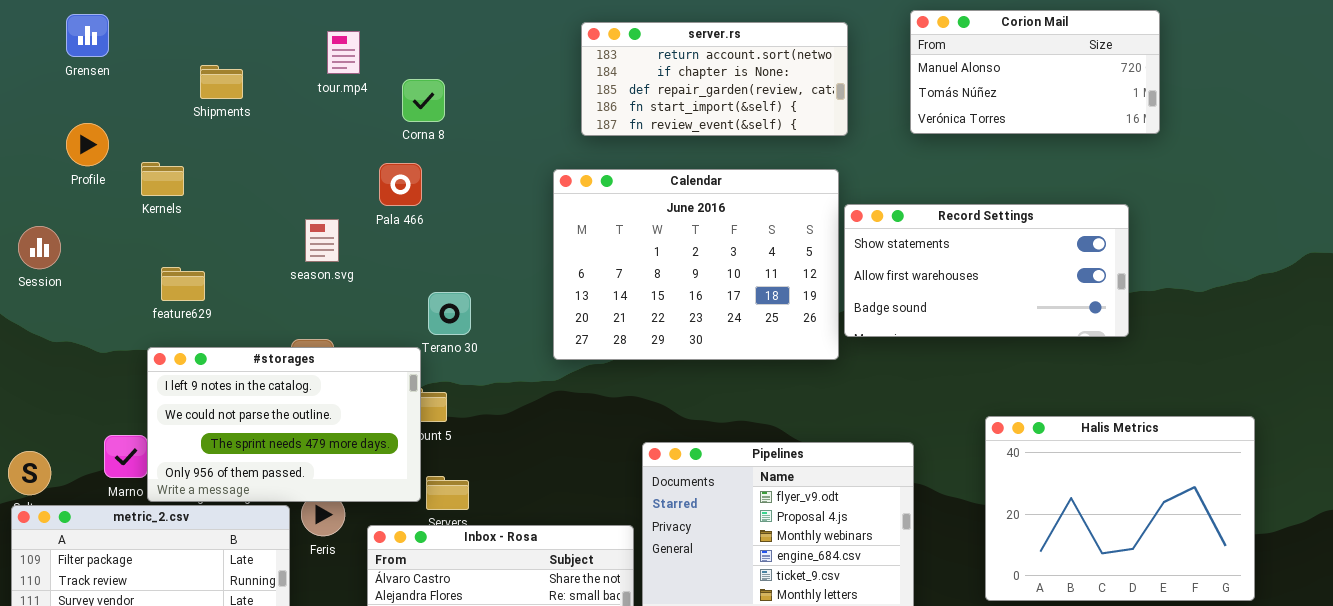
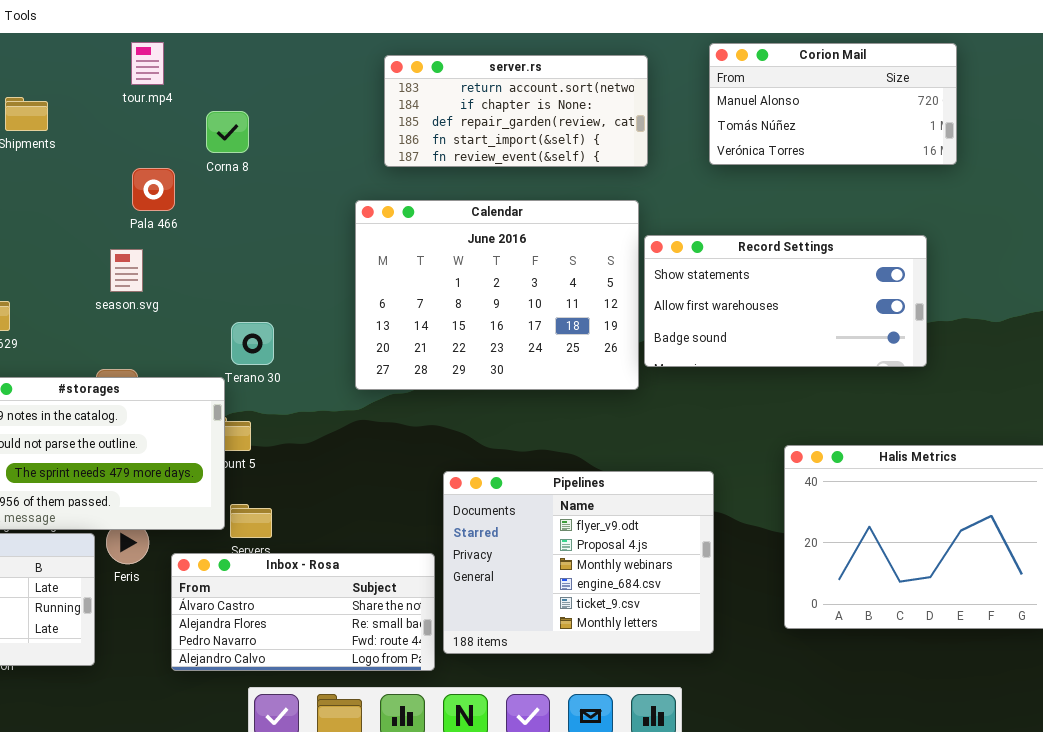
tour.mp4: [327,31,360,74] -> [131,42,164,85], moved
Pala 466: [379,163,422,206] -> [132,168,175,211], moved

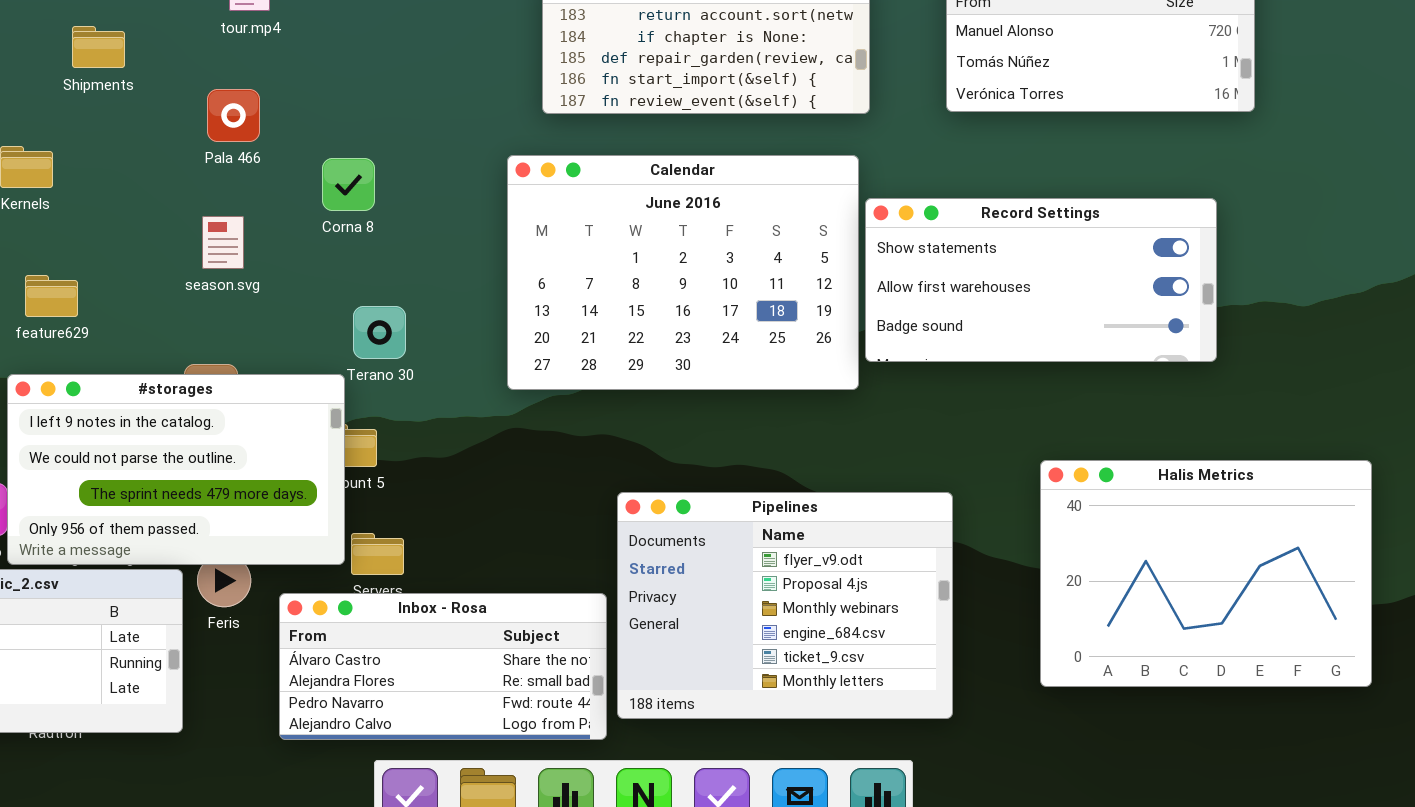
Corna 8: [206,111,249,153] -> [322,158,375,211], moved
Pala 466: [132,168,175,211] -> [207,89,260,142], moved

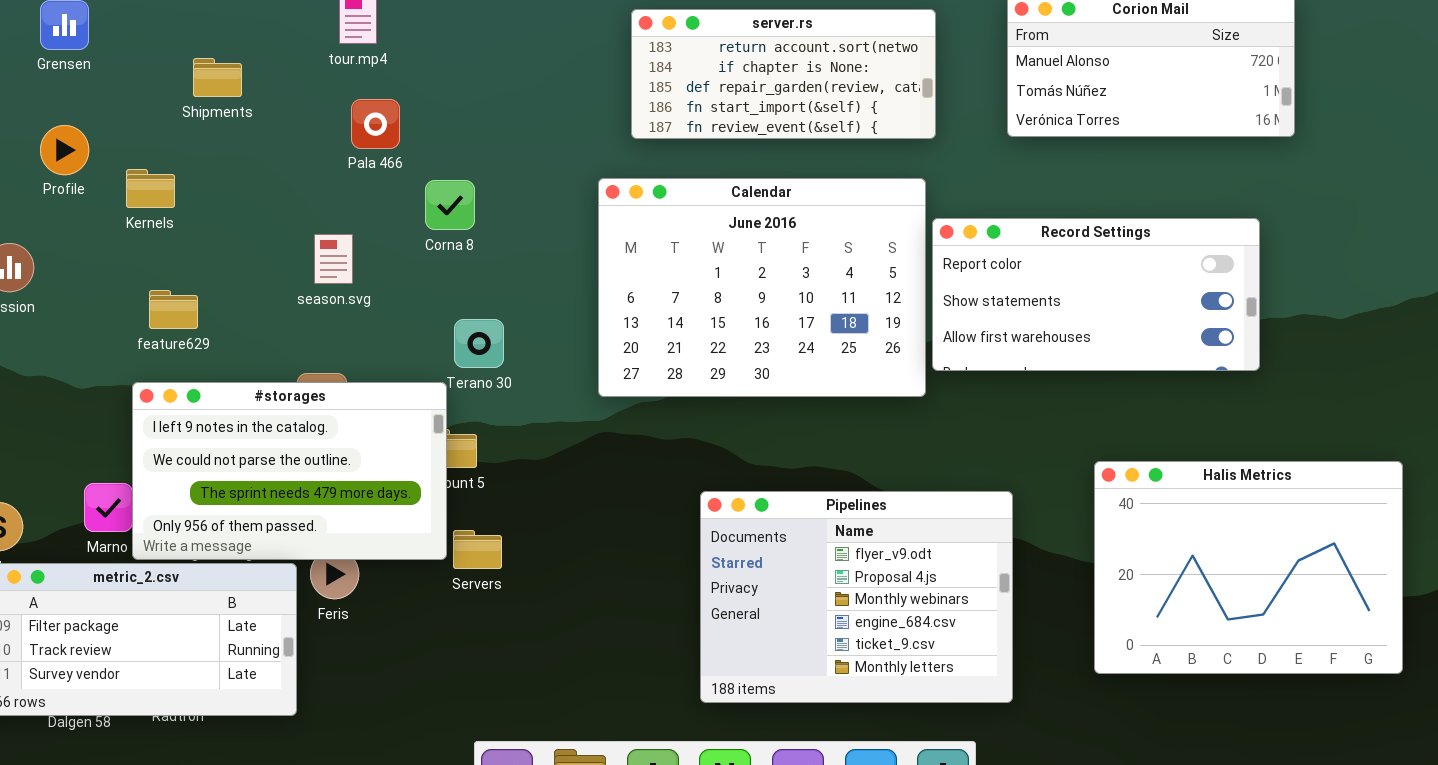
Pala 466: [207,89,260,142] -> [351,99,400,149], moved
Record Settings: [865,198,1217,362] -> [932,218,1260,371], scrolled up 1 row
Inbox - Rosa: [279,593,607,740] -> none, closed

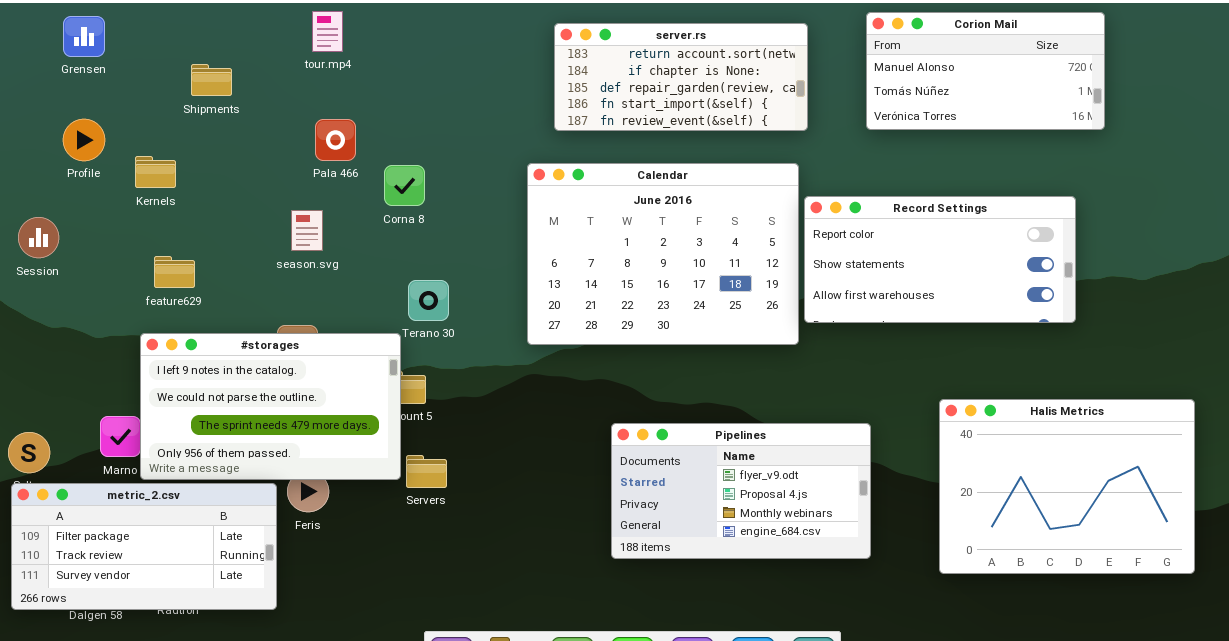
Pala 466: [351,99,400,149] -> [315,119,356,161], moved
Pipelines: [700,491,1013,703] -> [611,423,871,559], resized

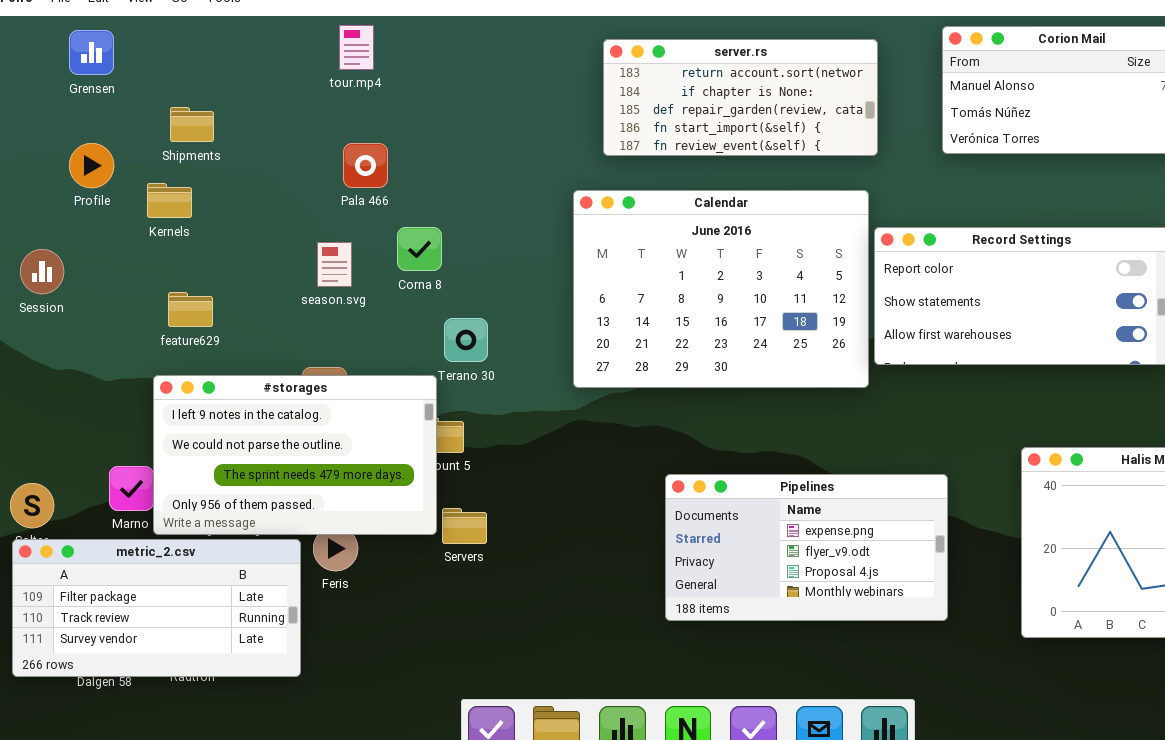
Shipments: [191,64,232,96] -> [170,107,214,142], moved
Corna 8: [384,165,425,206] -> [397,227,442,271], moved
Pipelines: [611,423,871,559] -> [665,474,948,621], scrolled up 1 row

